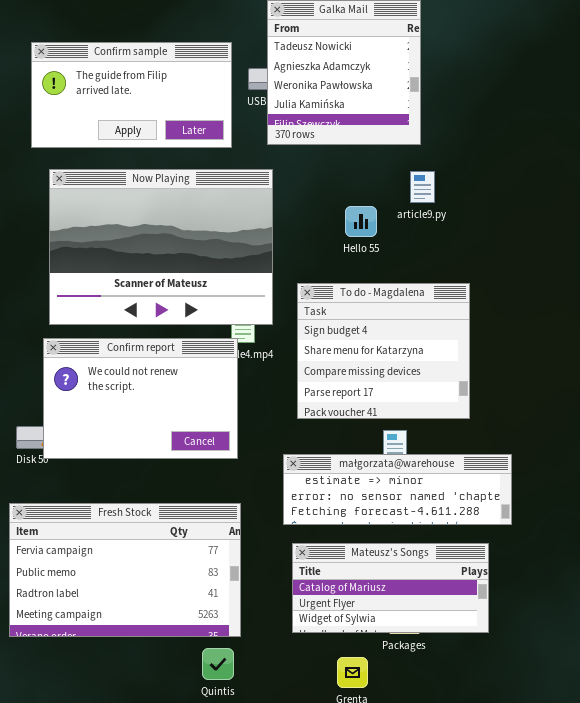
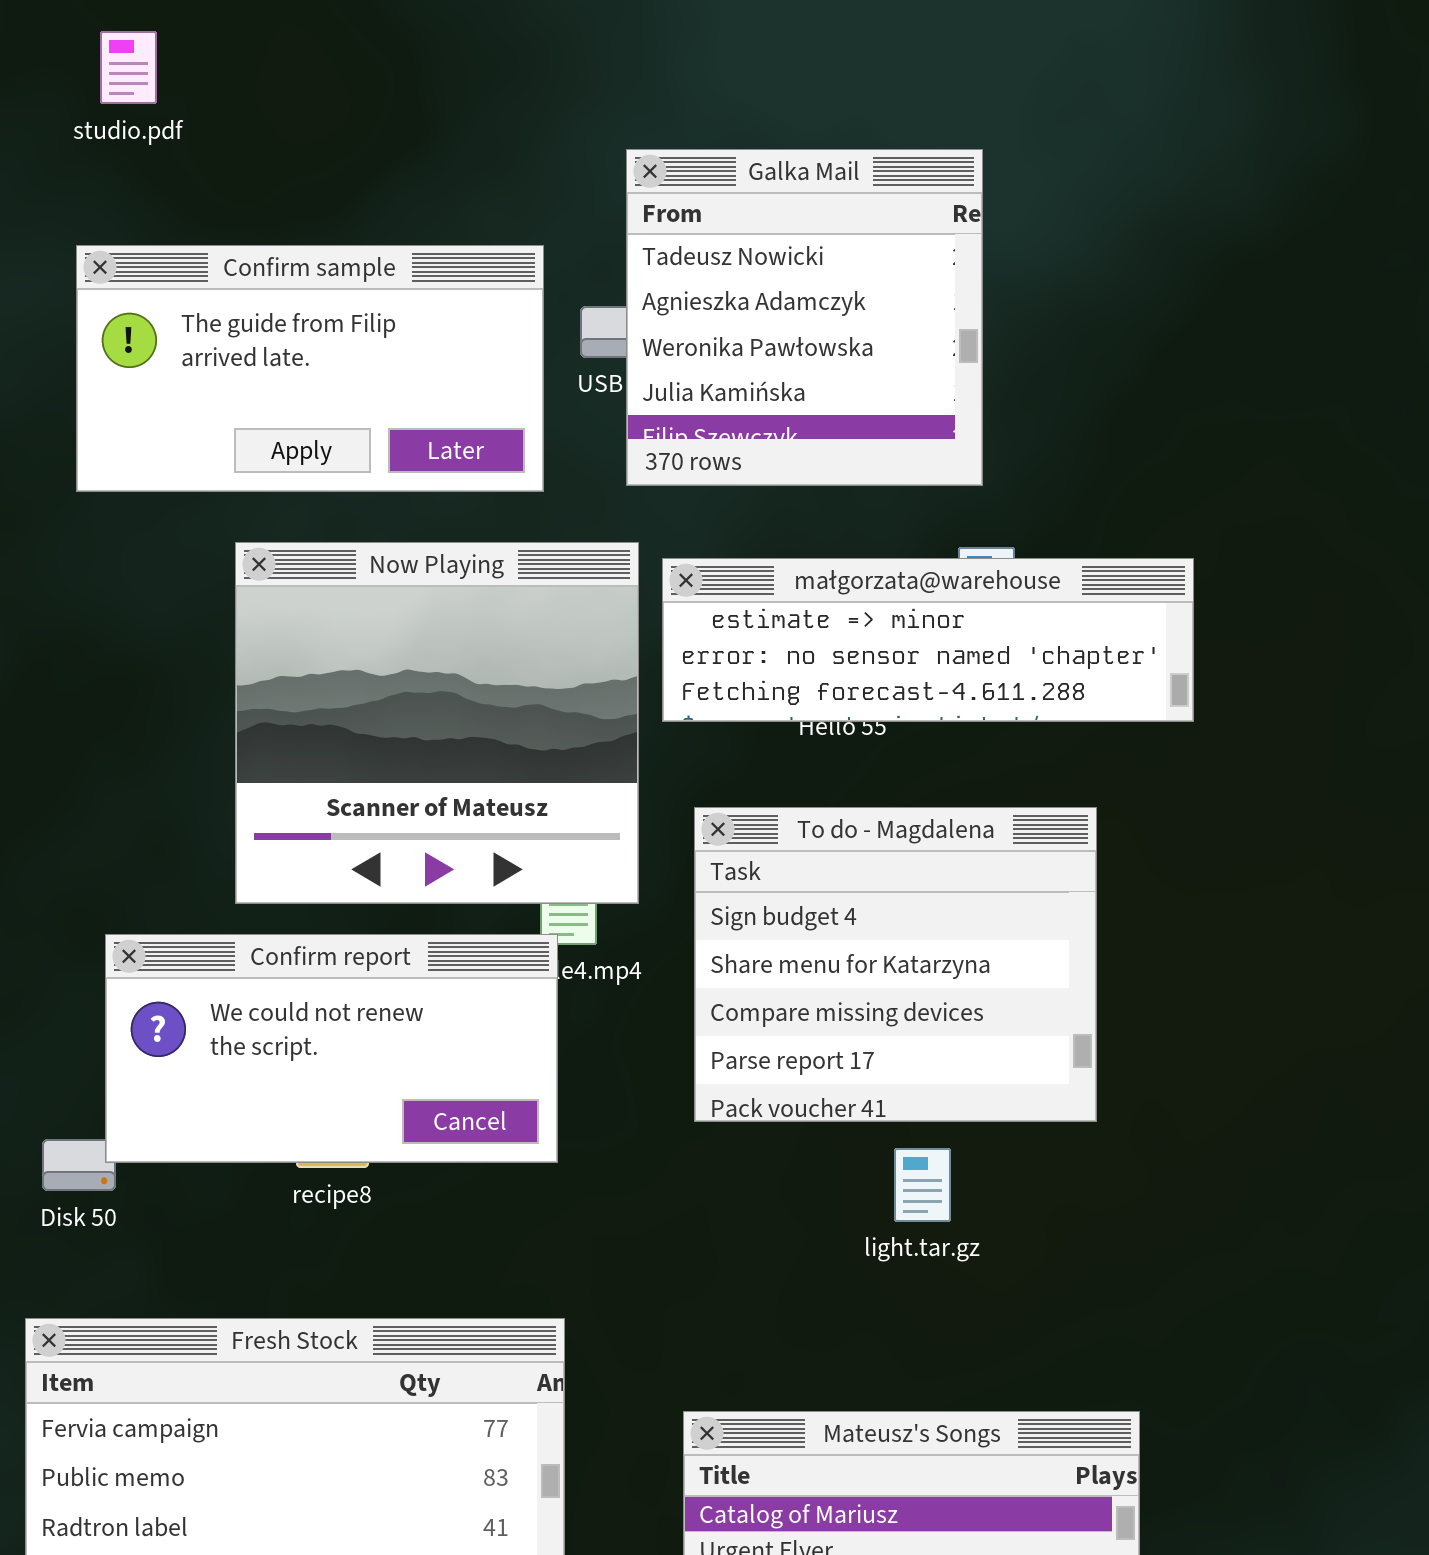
Now Playing: [49,169,273,325] -> [235,542,639,904], resized
Confirm report: [43,338,238,459] -> [105,934,558,1163], resized
małgorzata@warehouse: [283,454,512,525] -> [662,558,1194,722], moved

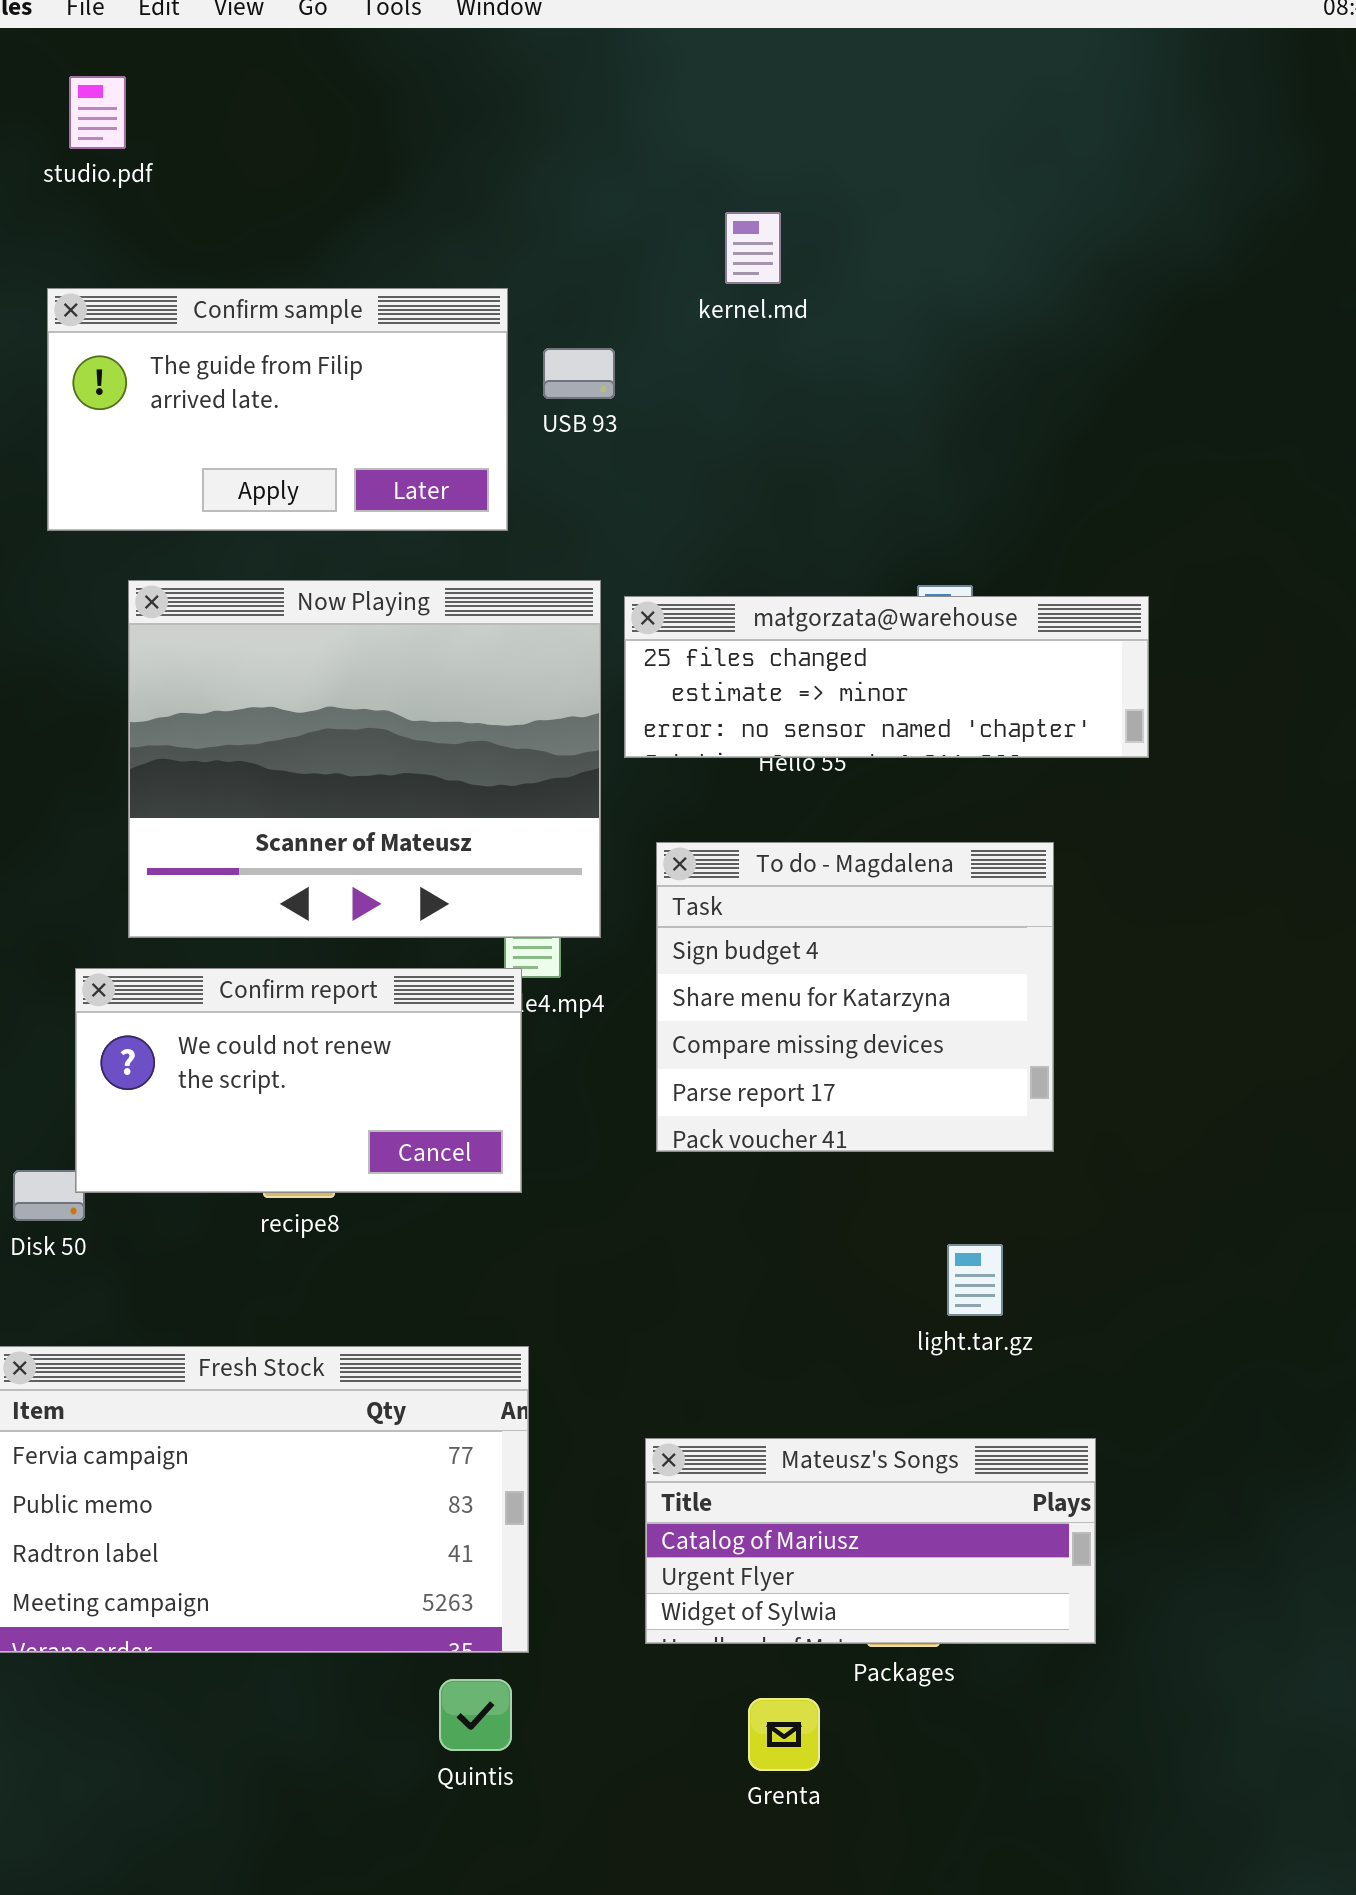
Galka Mail: [626,149,983,486] -> none, closed
Now Playing: [235,542,639,904] -> [128,580,601,938], resized
małgorzata@warehouse: [662,558,1194,722] -> [624,596,1149,758], scrolled up 1 row
light.tar.gz: [894,1148,951,1222] -> [947,1244,1003,1316], moved

